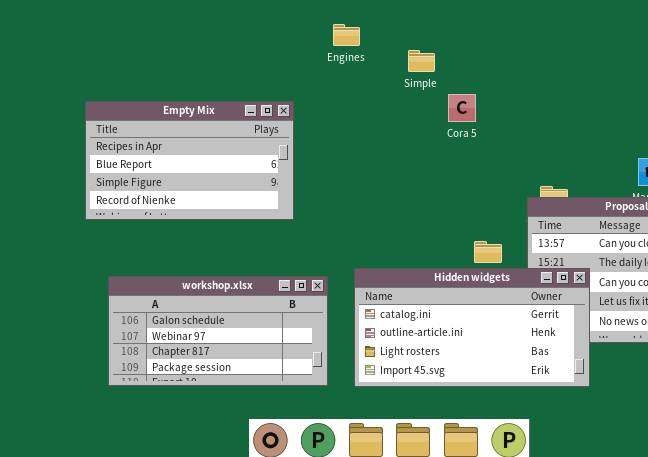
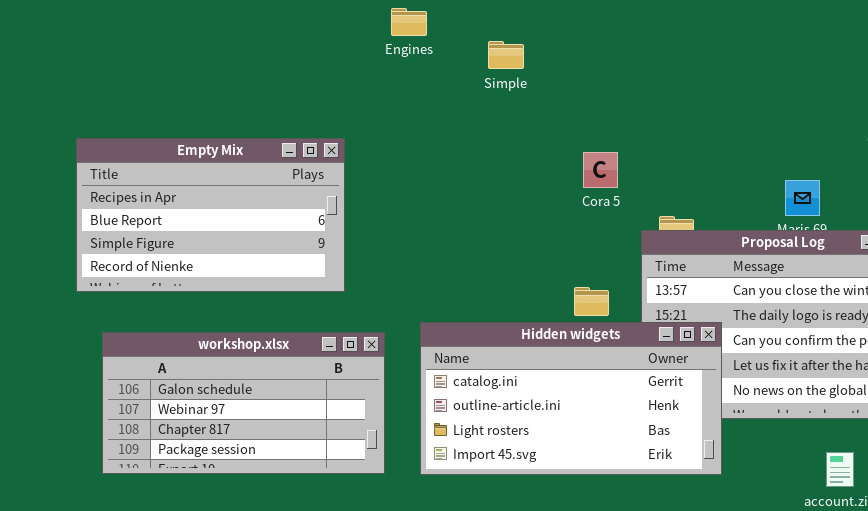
Cora 5: [448,94,476,122] -> [583,152,618,188], moved
Empty Mix: [85,101,294,220] -> [76,138,345,292], moved

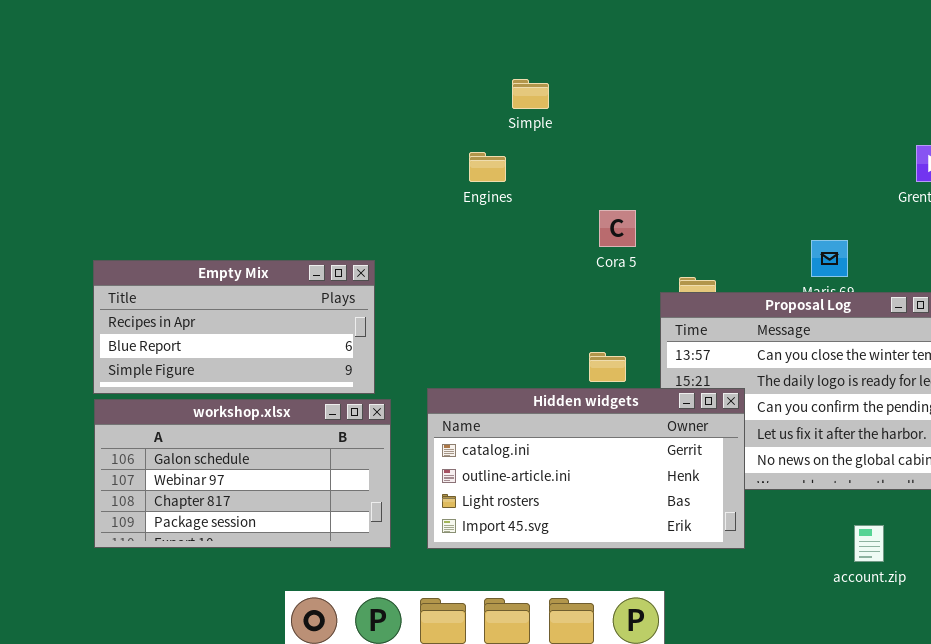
Engines: [391,8,427,36] -> [469,152,506,182], moved
Simple: [488,41,524,69] -> [512,79,549,109], moved
Empty Mix: [76,138,345,292] -> [93,260,375,394], moved, resized

